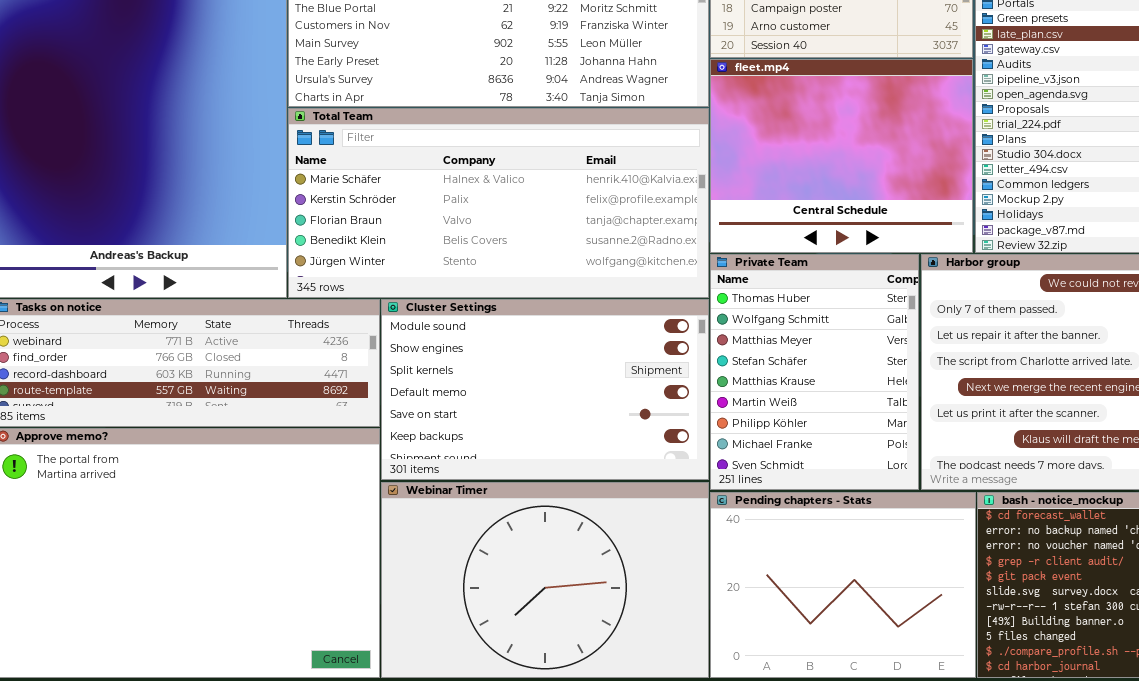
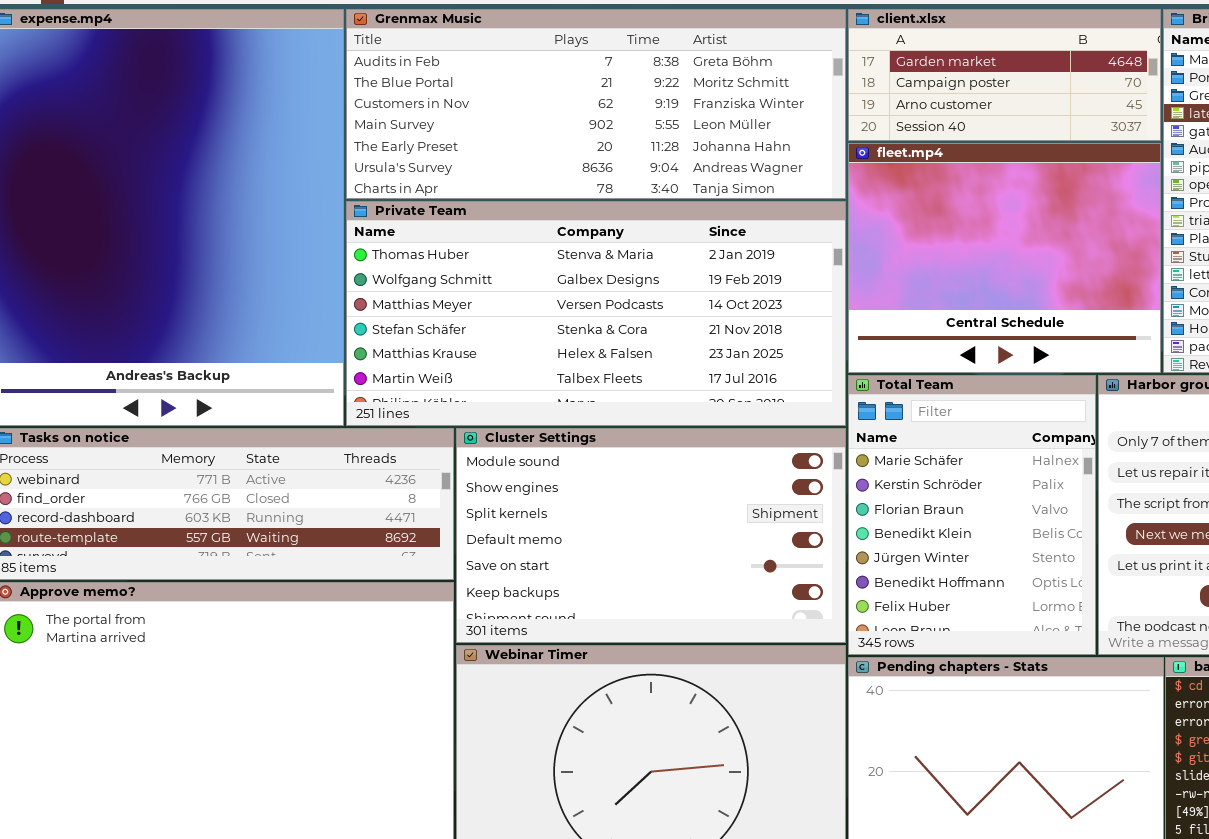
Total Team: [288,108,709,298] -> [848,375,1096,655], moved, resized
Private Team: [710,254,919,490] -> [346,201,846,426], moved, resized

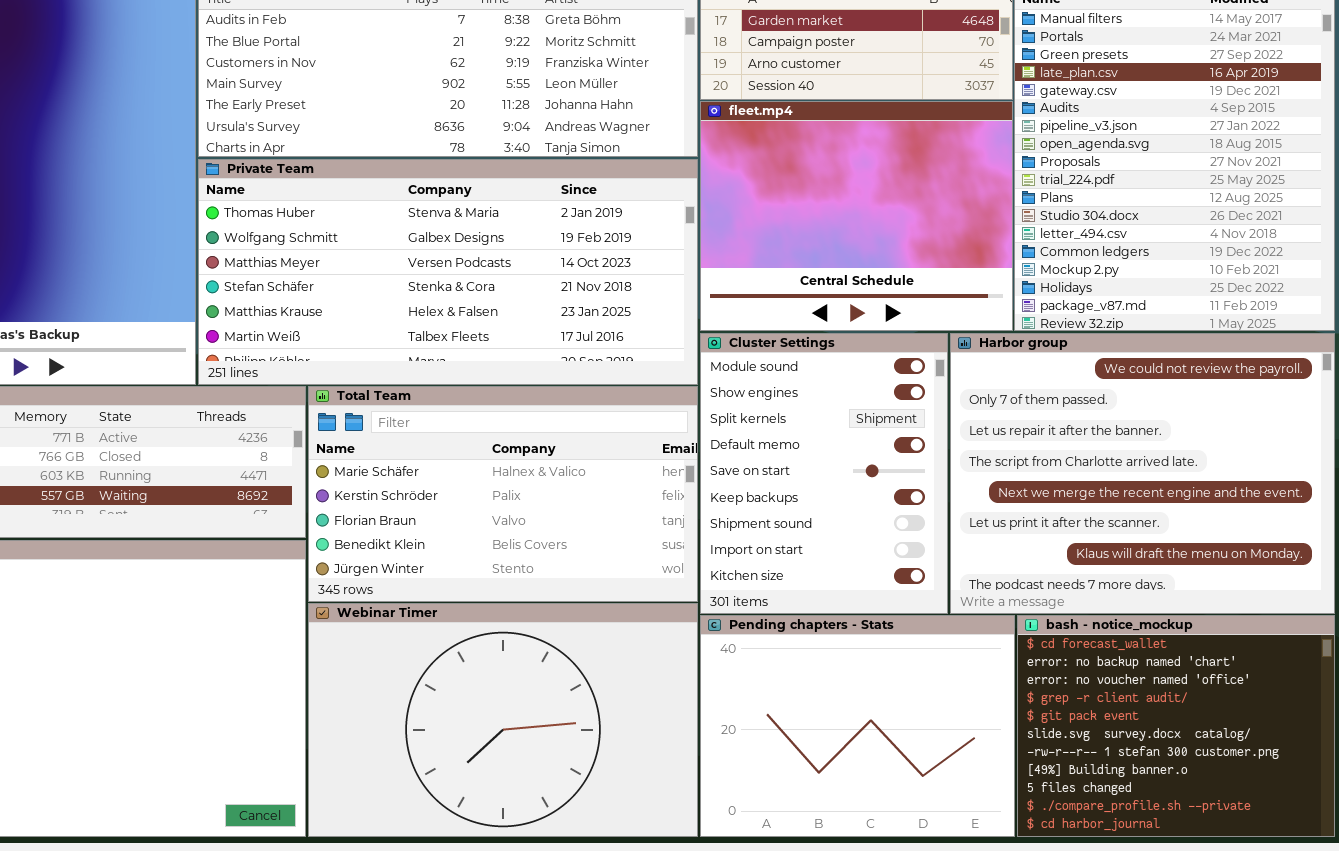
Total Team: [848,375,1096,655] -> [308,386,698,602], moved, resized
Cluster Settings: [456,428,846,643] -> [700,333,948,614], moved, resized

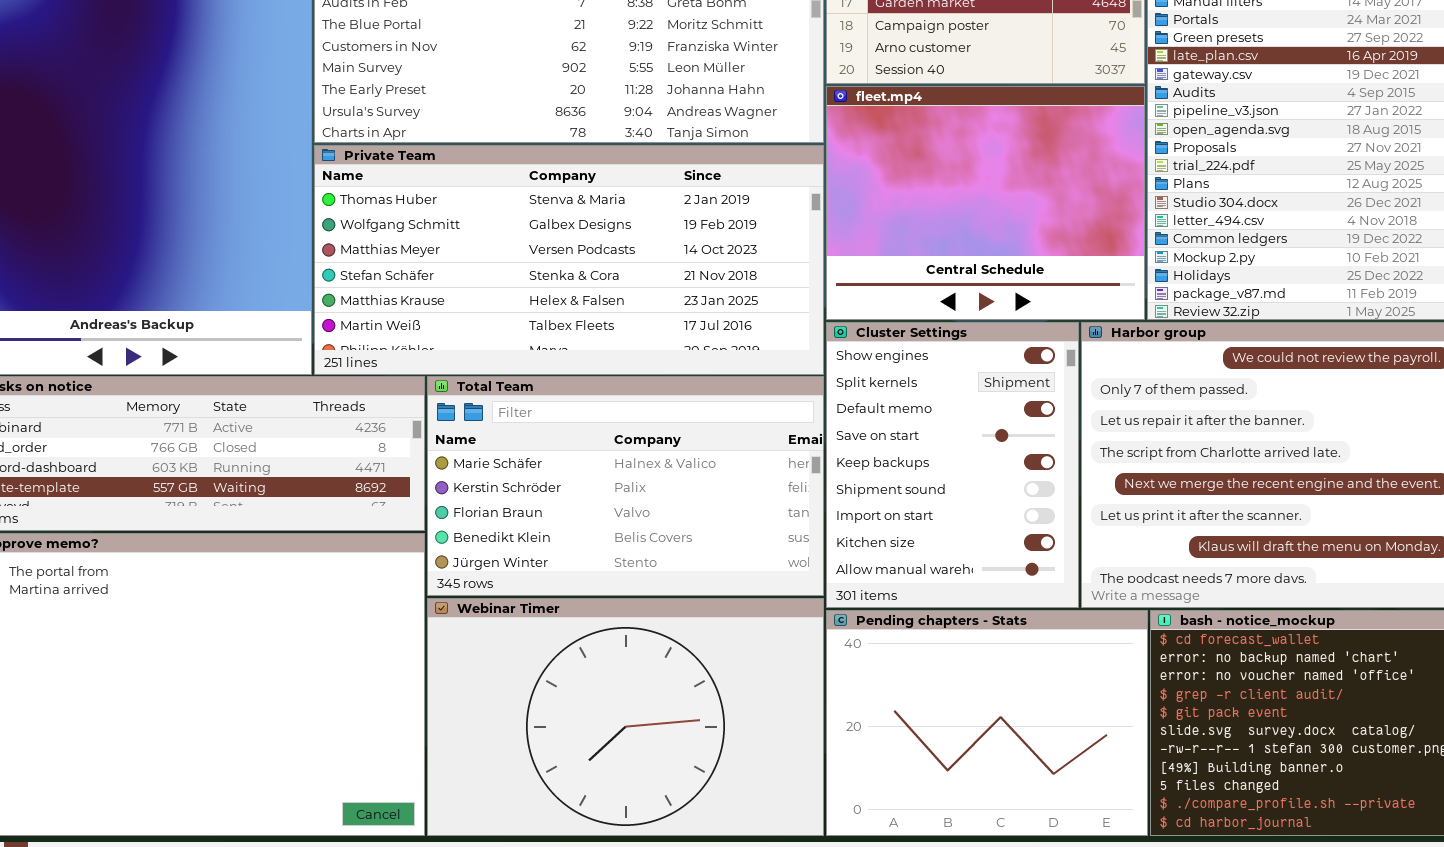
Cluster Settings: [700,333,948,614] -> [826,322,1079,608], scrolled down 1 row

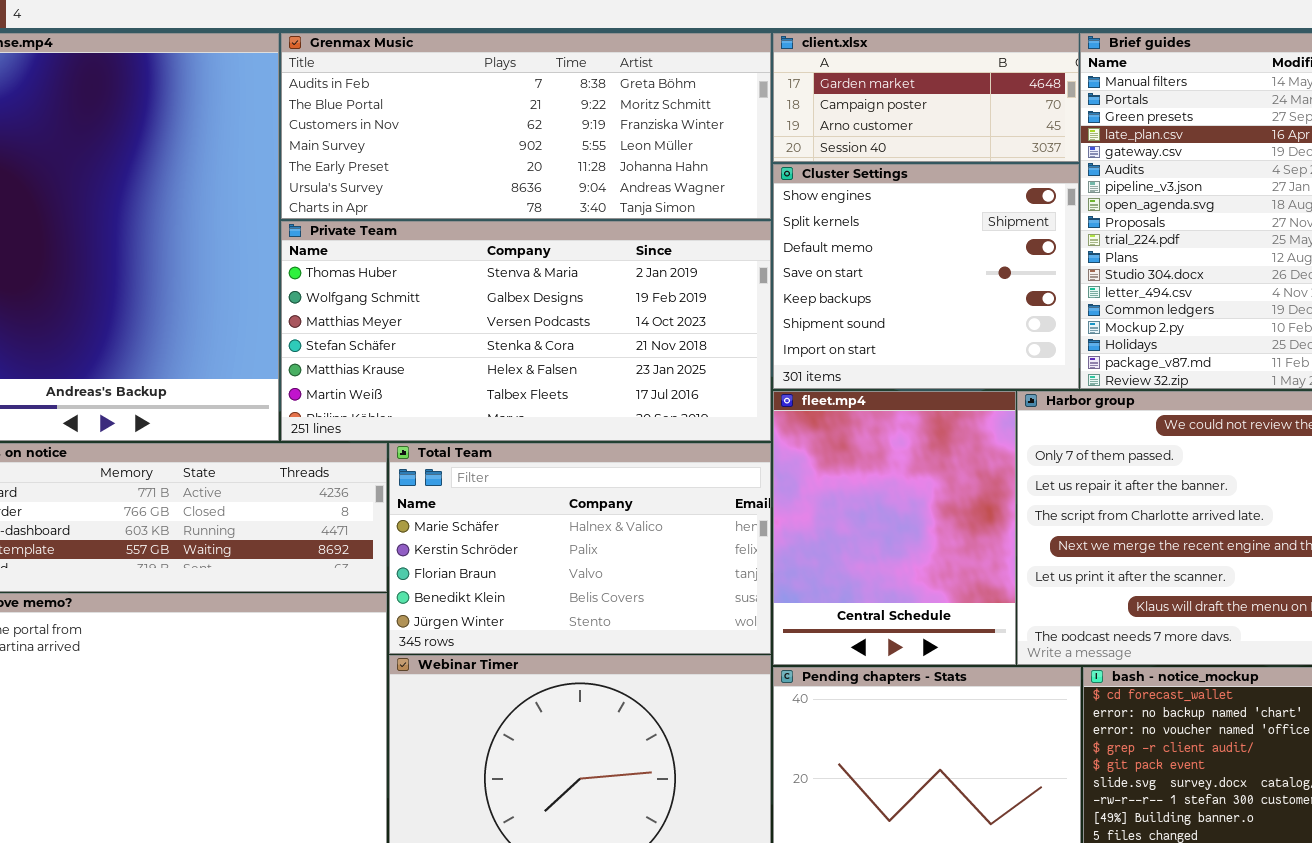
fleet.mp4: [826,86,1145,320] -> [773,391,1016,665], moved, resized
Cluster Settings: [826,322,1079,608] -> [773,164,1079,389], moved, resized

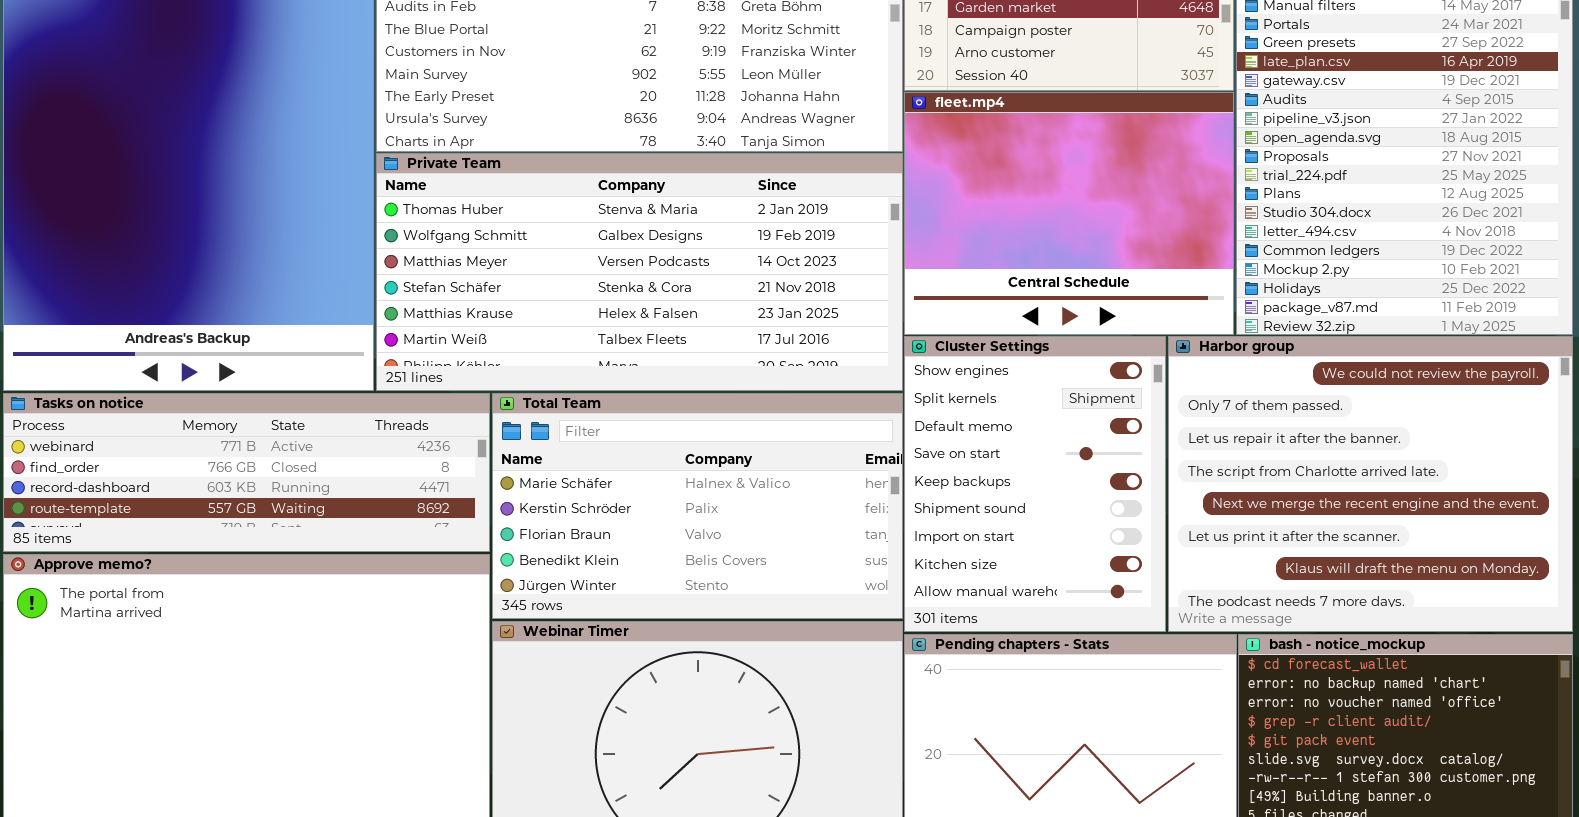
Cluster Settings: [773,164,1079,389] -> [904,336,1166,632], moved, resized
fleet.mp4: [773,391,1016,665] -> [904,92,1234,335], moved, resized

